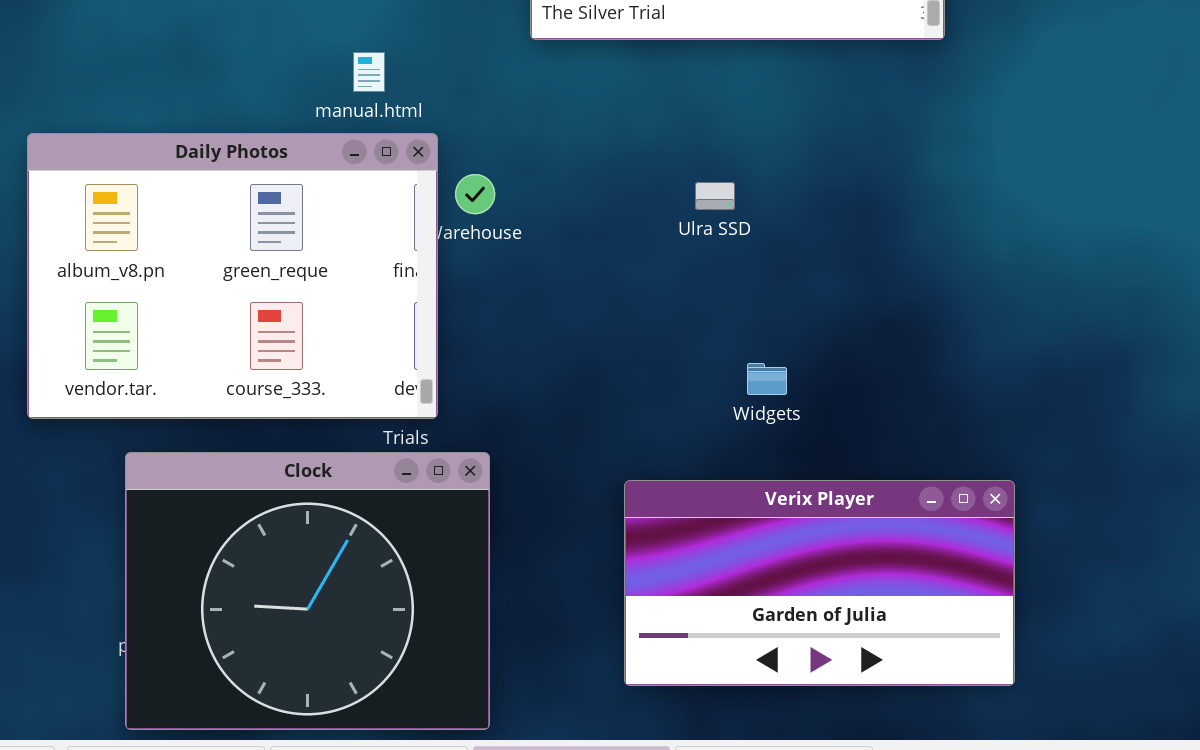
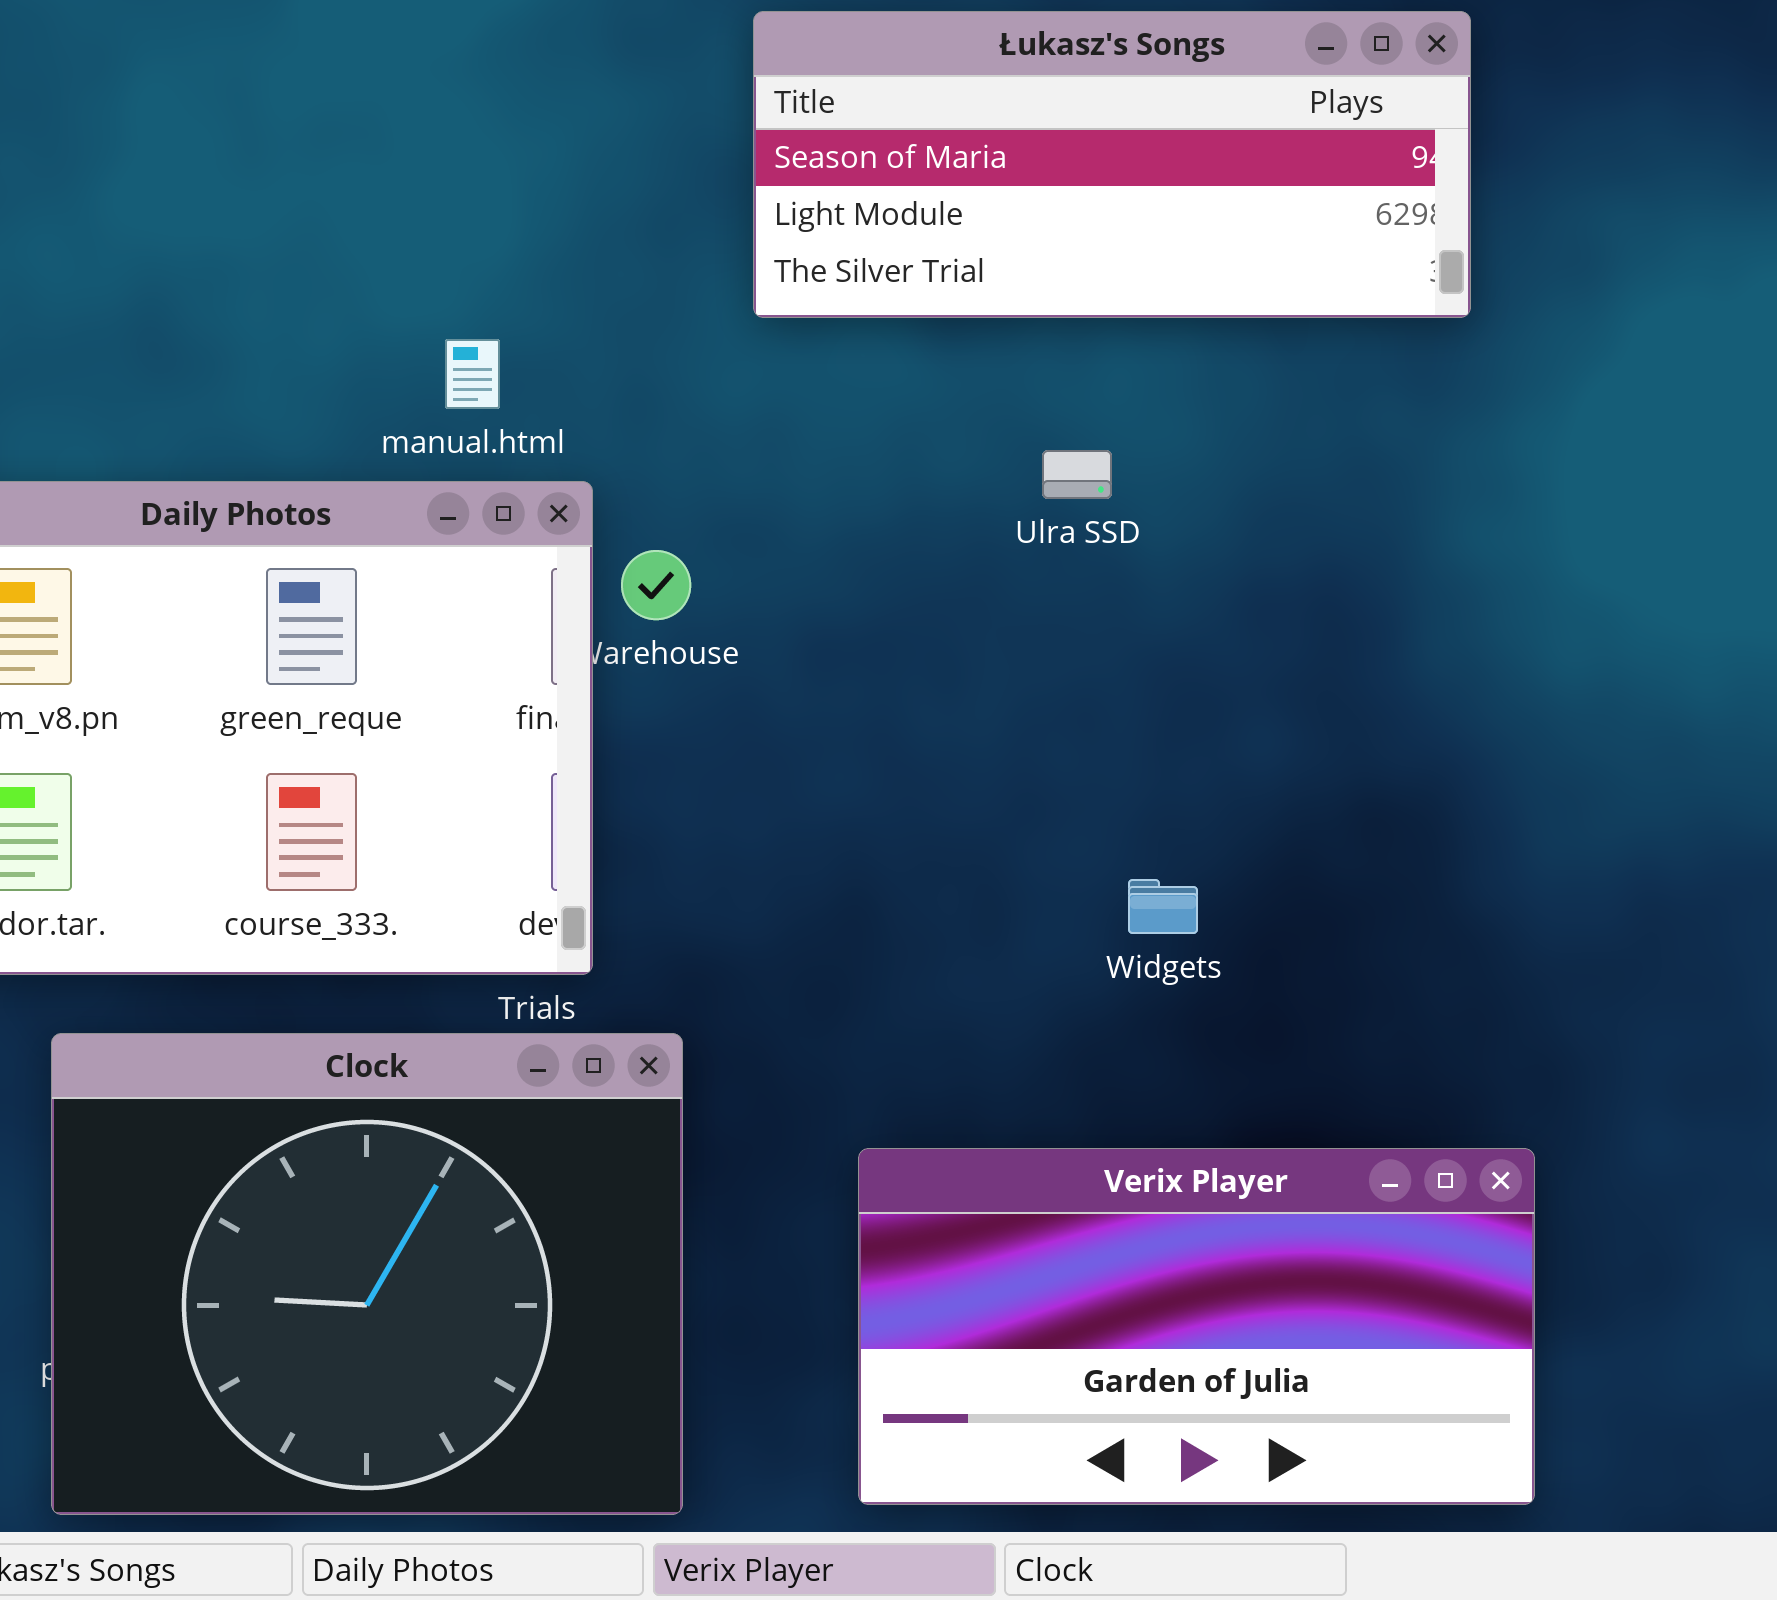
Ulra SSD: [695,182,735,210] -> [1042,450,1112,499], moved
Verix Player: [624,480,1015,686] -> [858,1148,1535,1505], moved

